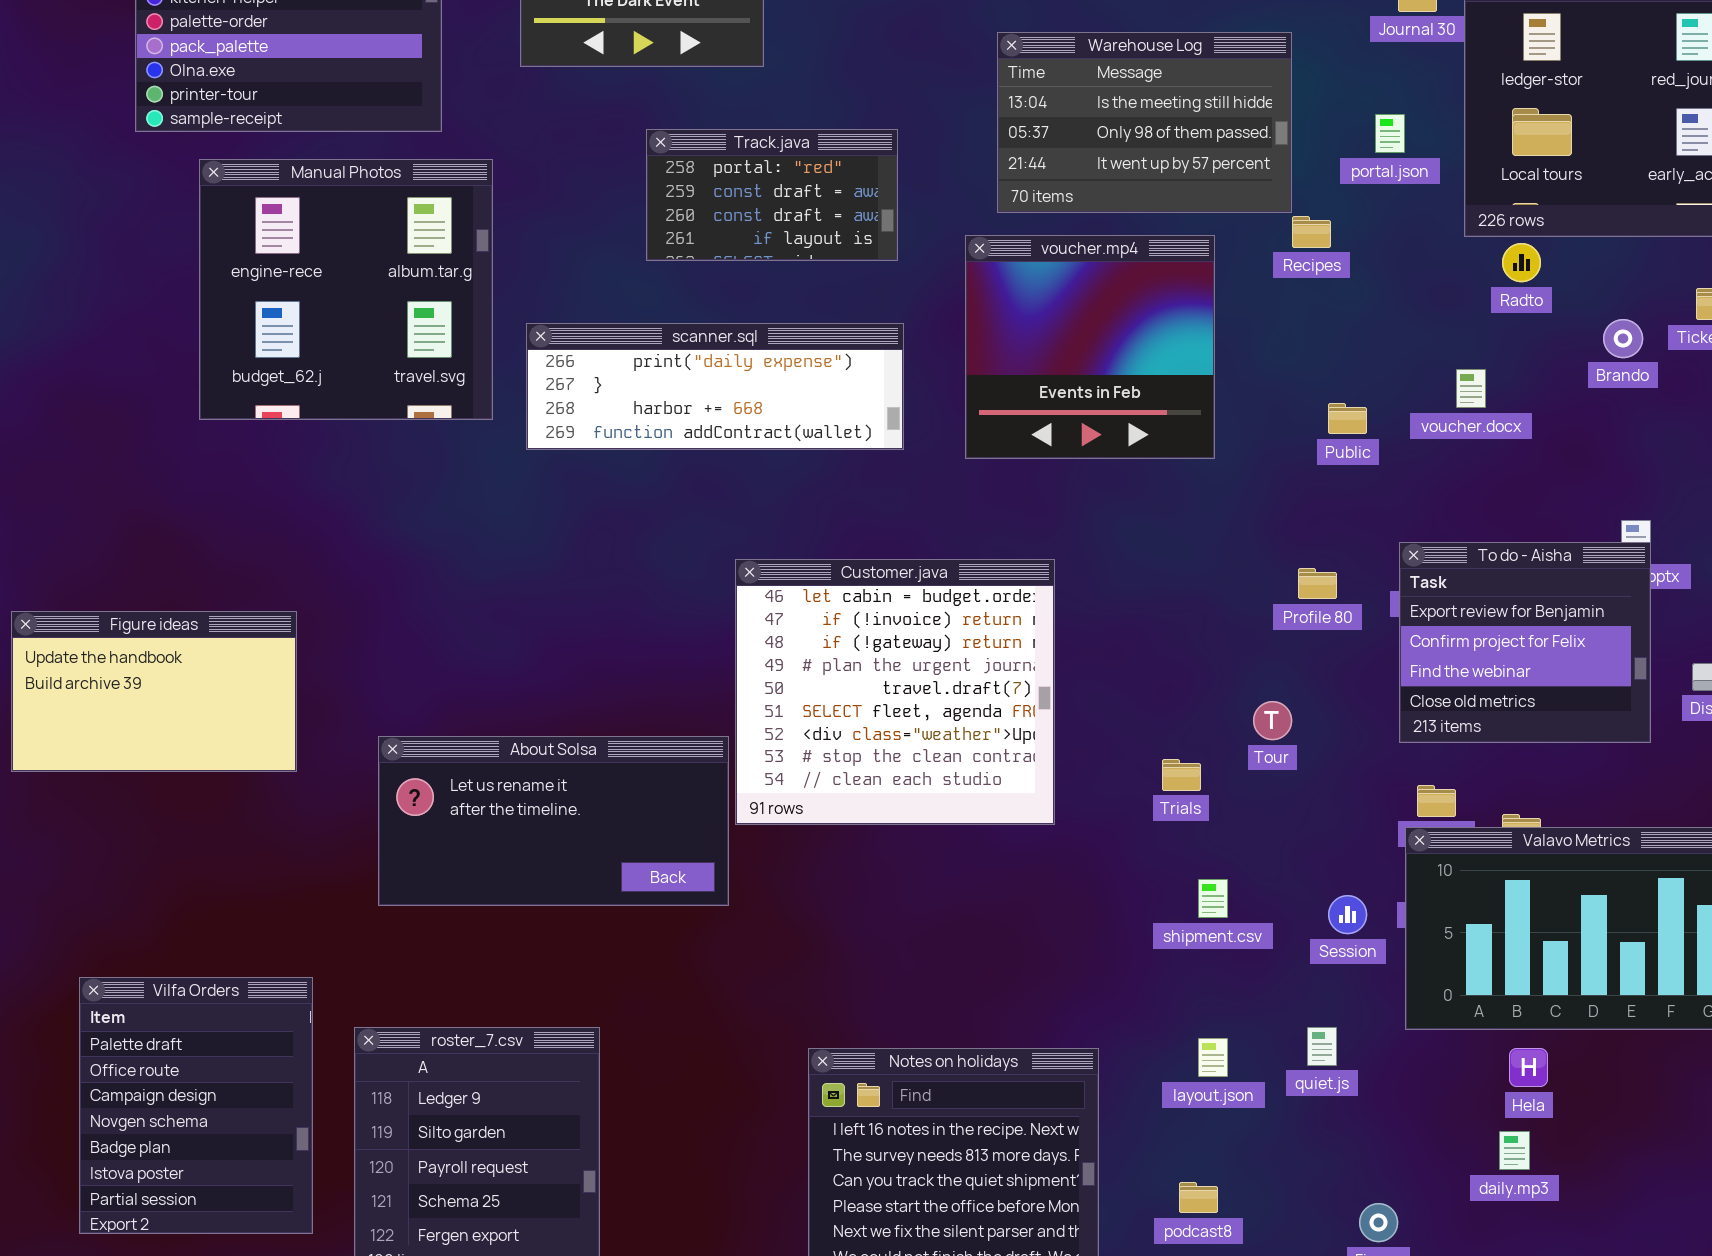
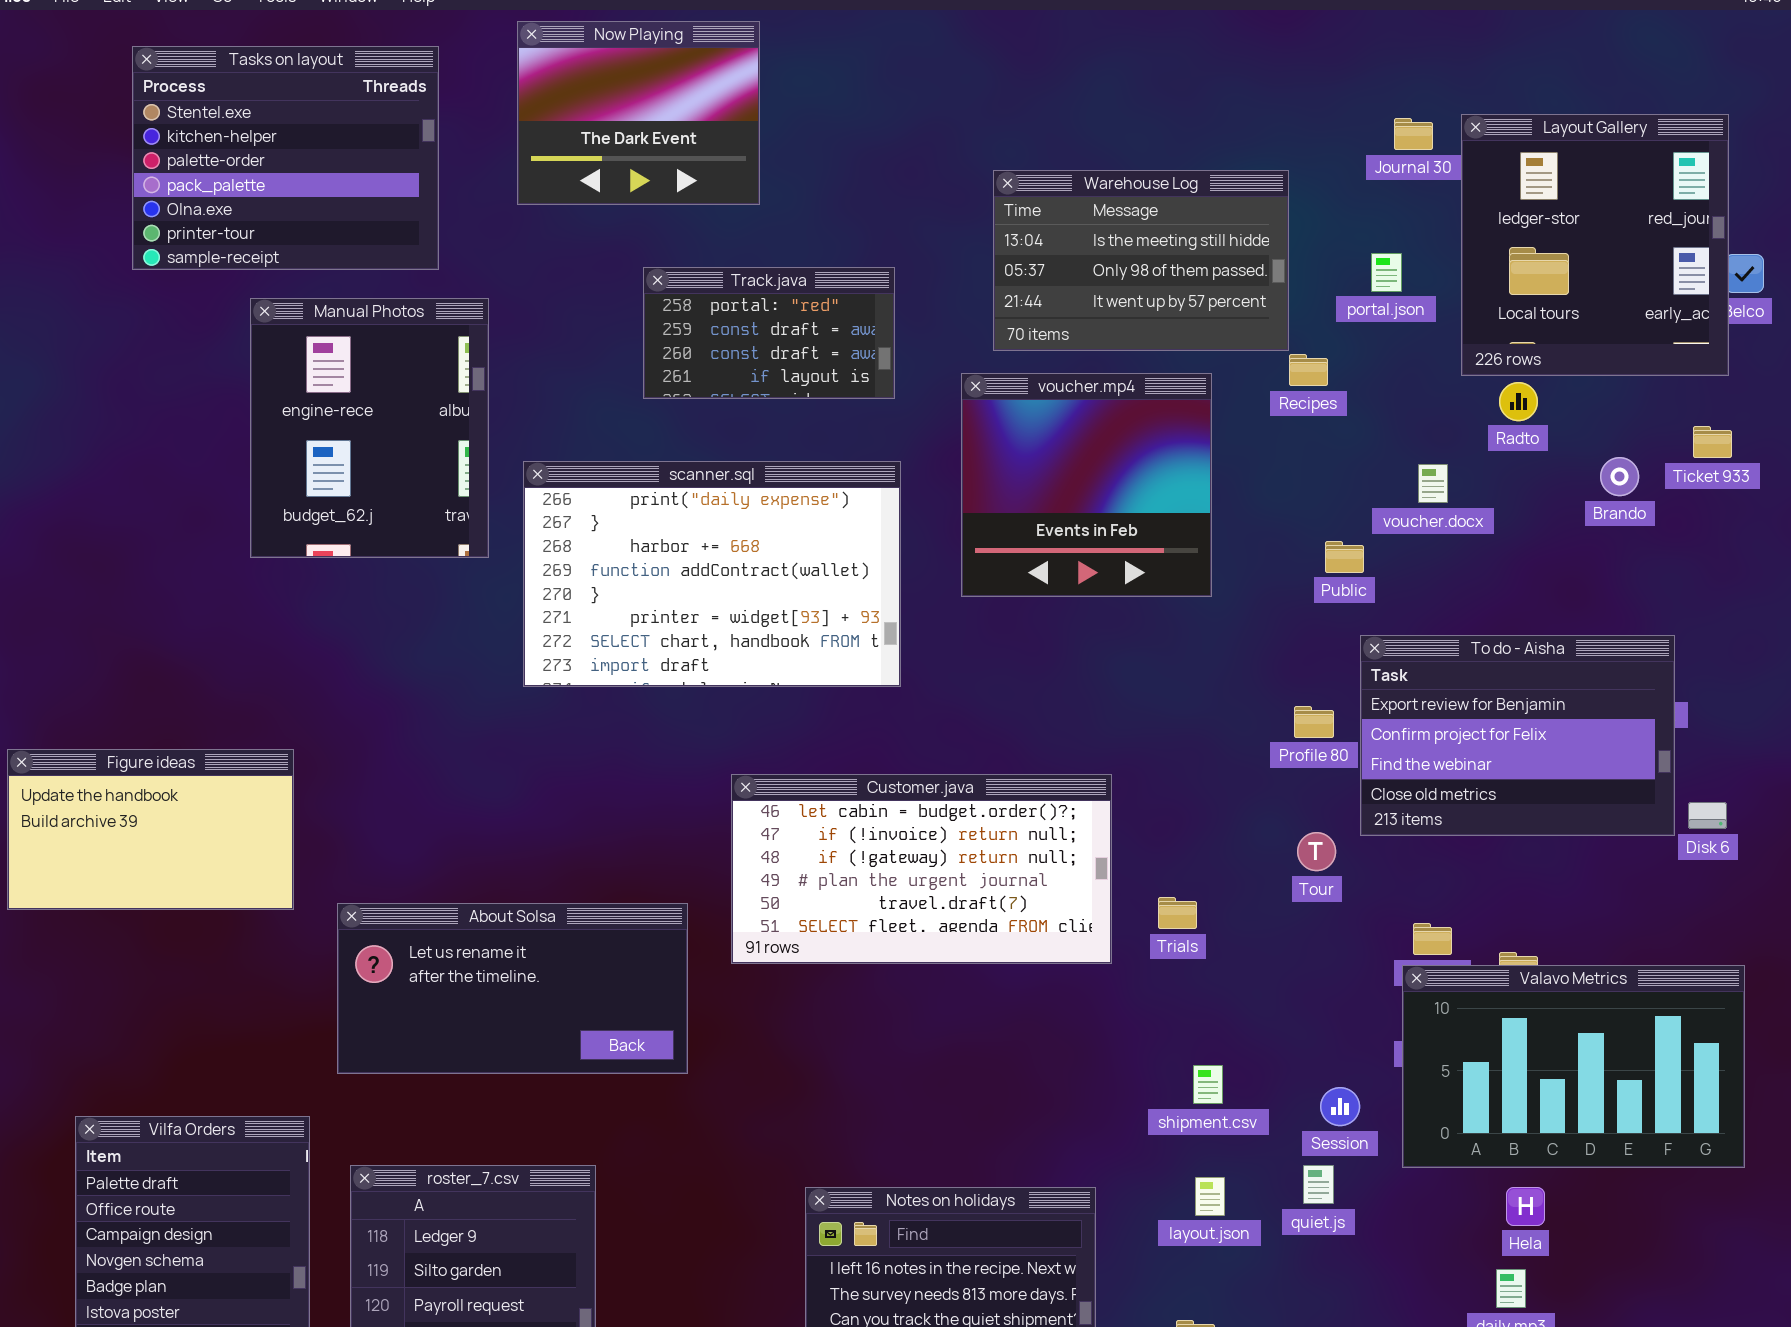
Manual Photos: [199,159,493,420] -> [250,298,489,558], resized
scanner.sql: [526,323,904,450] -> [523,461,901,687], resized
voucher.docx: [1456,369,1486,408] -> [1418,464,1448,503], moved
To do - Aisha: [1399,542,1651,743] -> [1360,635,1675,836], moved, resized
Customer.java: [735,559,1055,825] -> [731,774,1112,964], resized
Tour: [1253,701,1292,740] -> [1297,832,1336,871], moved
About Solsa: [378,736,729,906] -> [337,903,688,1074], moved
shipment.csv: [1198,879,1228,918] -> [1193,1065,1223,1104], moved
Session: [1328,895,1367,934] -> [1320,1087,1360,1126], moved

